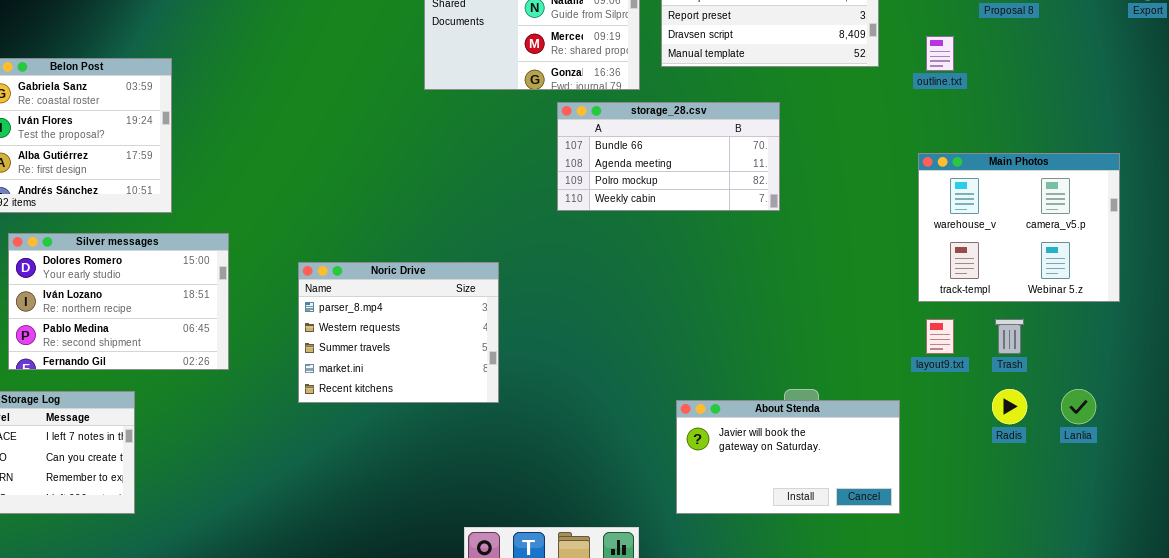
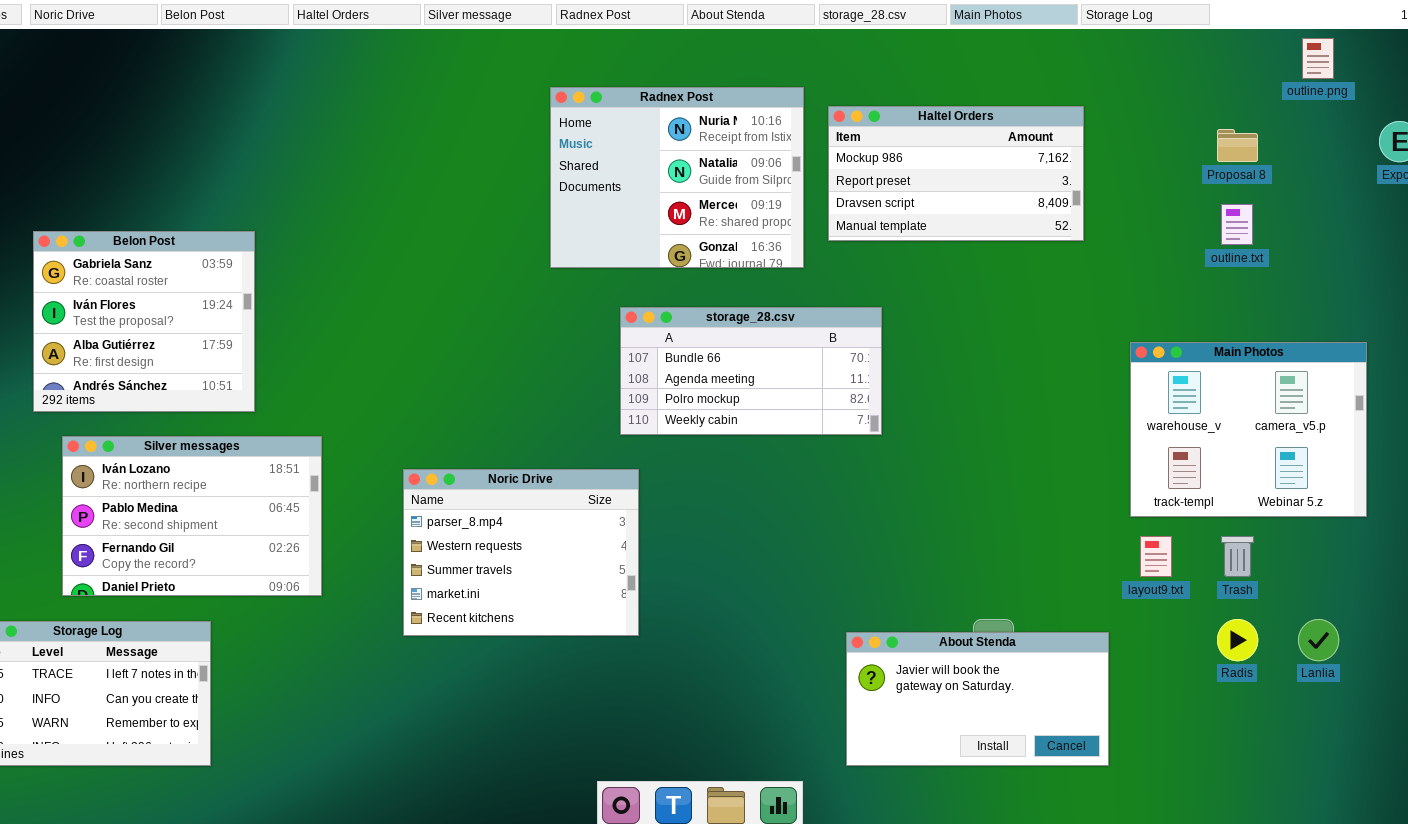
outline.txt: [926,36,954,71] -> [1221,204,1253,245], moved
storage_28.csv: [557,102,780,211] -> [620,307,882,435], moved
Silver messages: [8,233,229,370] -> [62,436,322,596], scrolled down 1 row

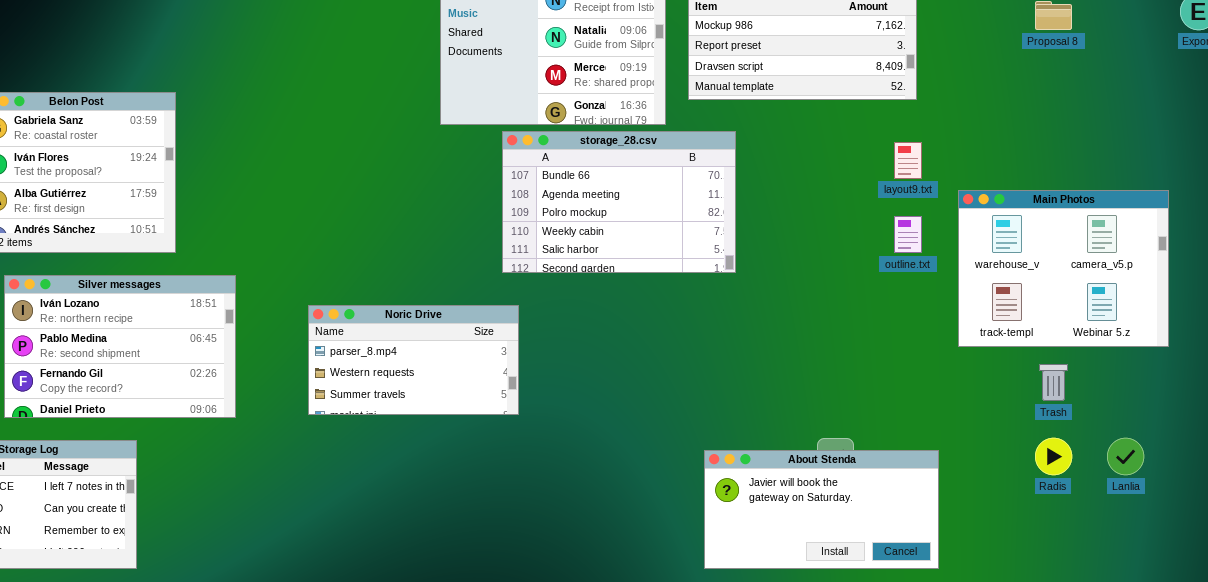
outline.txt: [1221,204,1253,245] -> [894,216,922,253], moved
storage_28.csv: [620,307,882,435] -> [502,131,736,273], resized
Noric Drive: [403,469,639,636] -> [308,305,519,415], resized
layout9.txt: [1140,536,1172,577] -> [894,142,922,179], moved

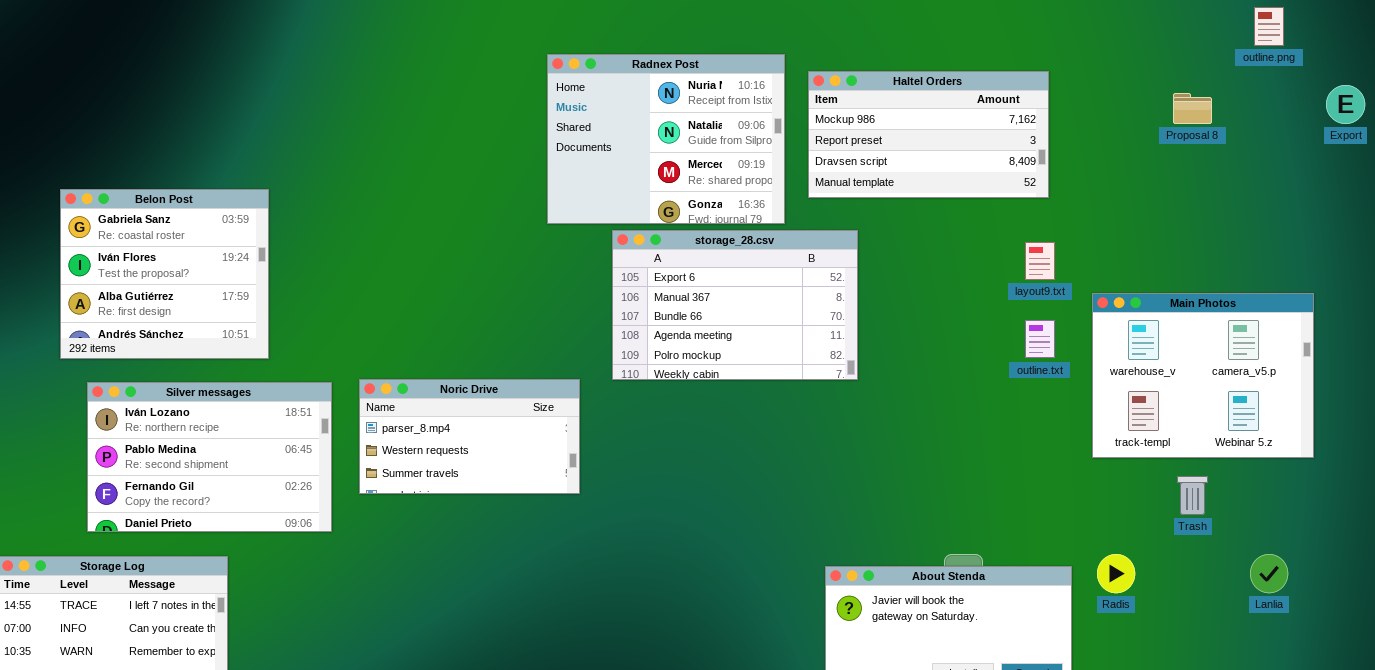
storage_28.csv: [502,131,736,273] -> [612,230,858,380], scrolled up 2 rows
Noric Drive: [308,305,519,415] -> [359,379,580,494], moved
Radis: [1035,438,1072,475] -> [1097,554,1135,593], moved

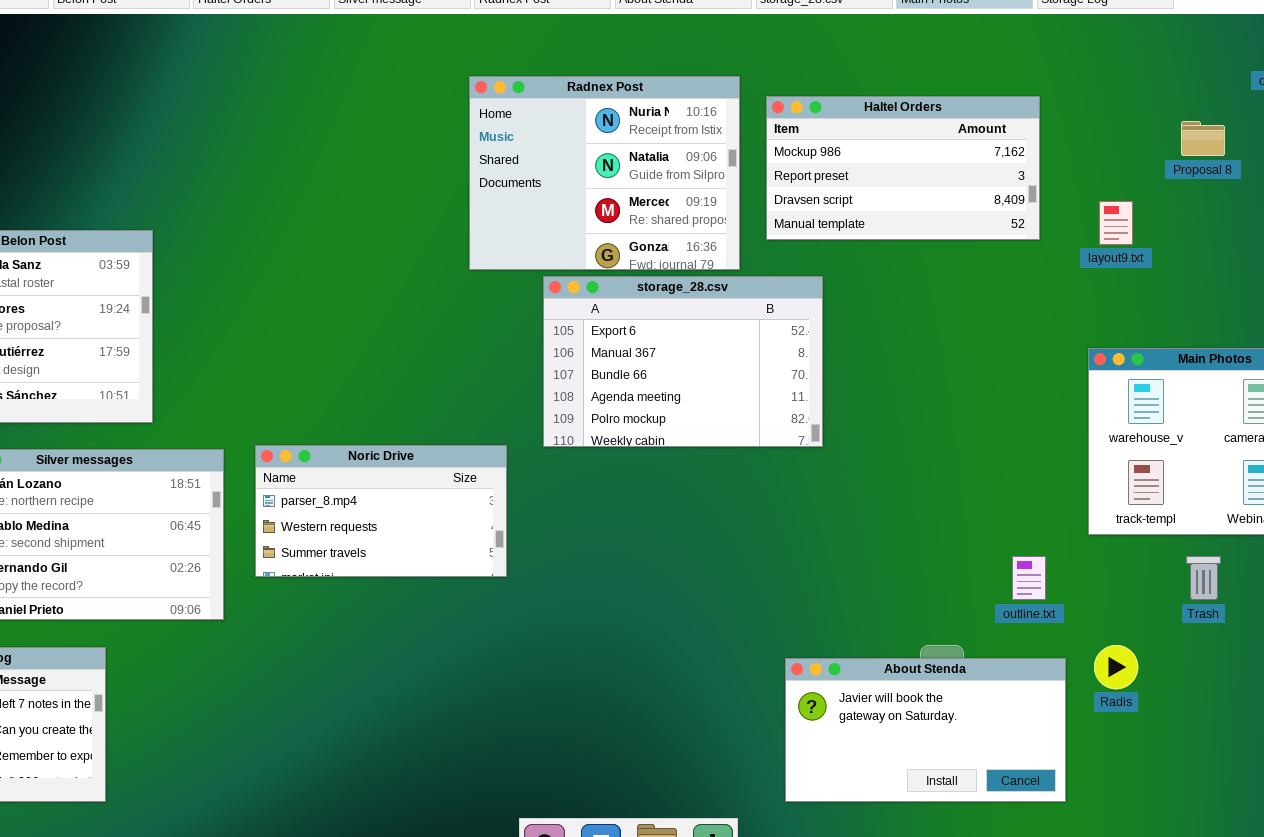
layout9.txt: [1025,242,1055,280] -> [1099,201,1133,245], moved
outline.txt: [1025,320,1055,358] -> [1012,556,1046,600], moved

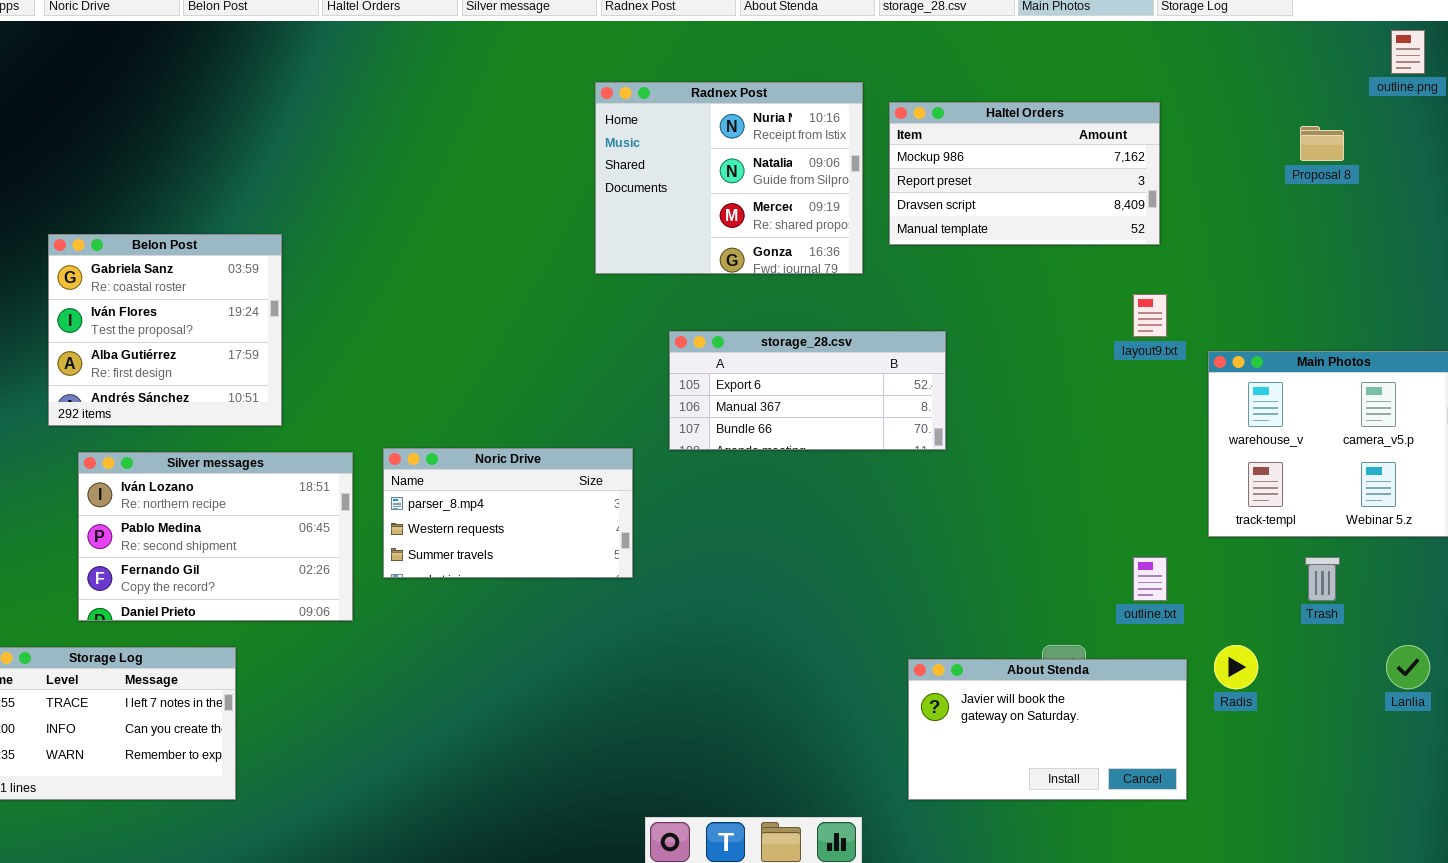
layout9.txt: [1099,201,1133,245] -> [1133,294,1167,337], moved
storage_28.csv: [543,276,823,447] -> [669,331,946,450], resized

